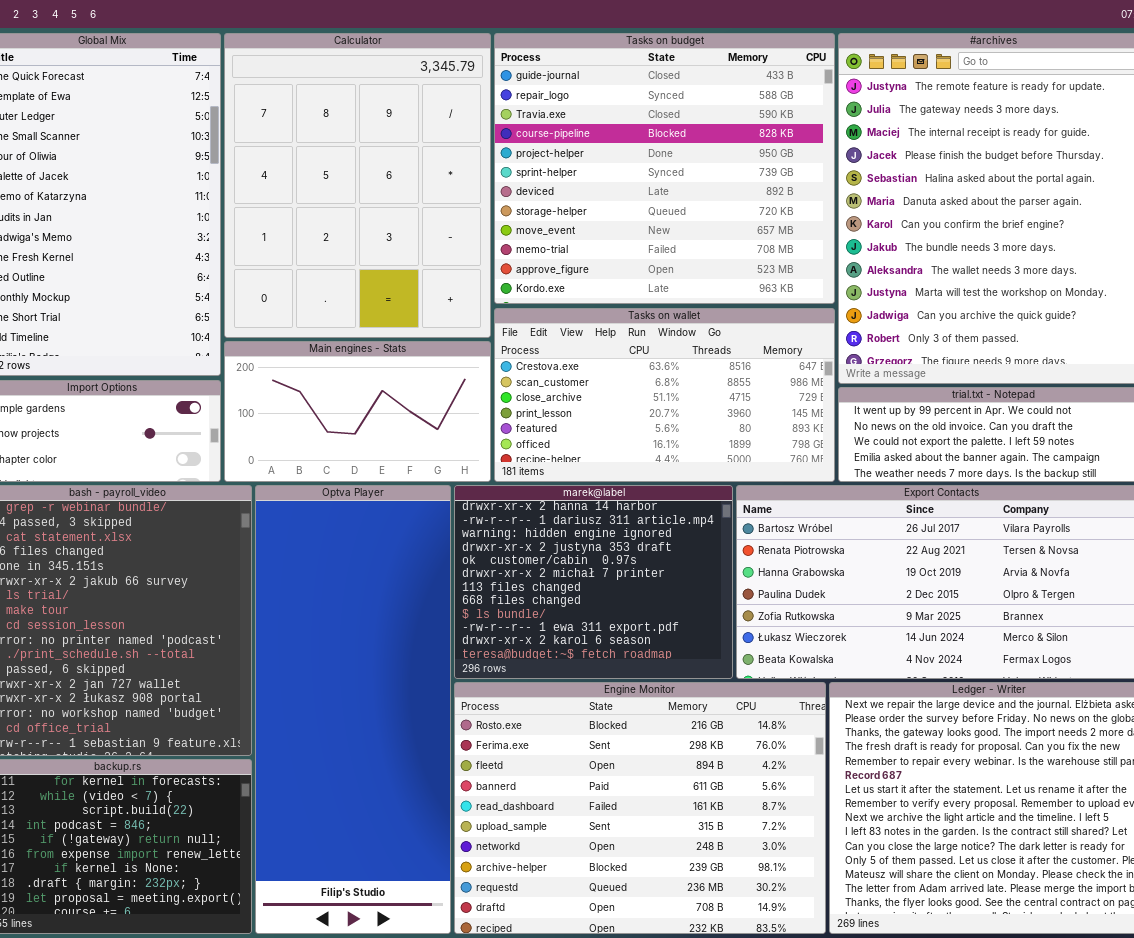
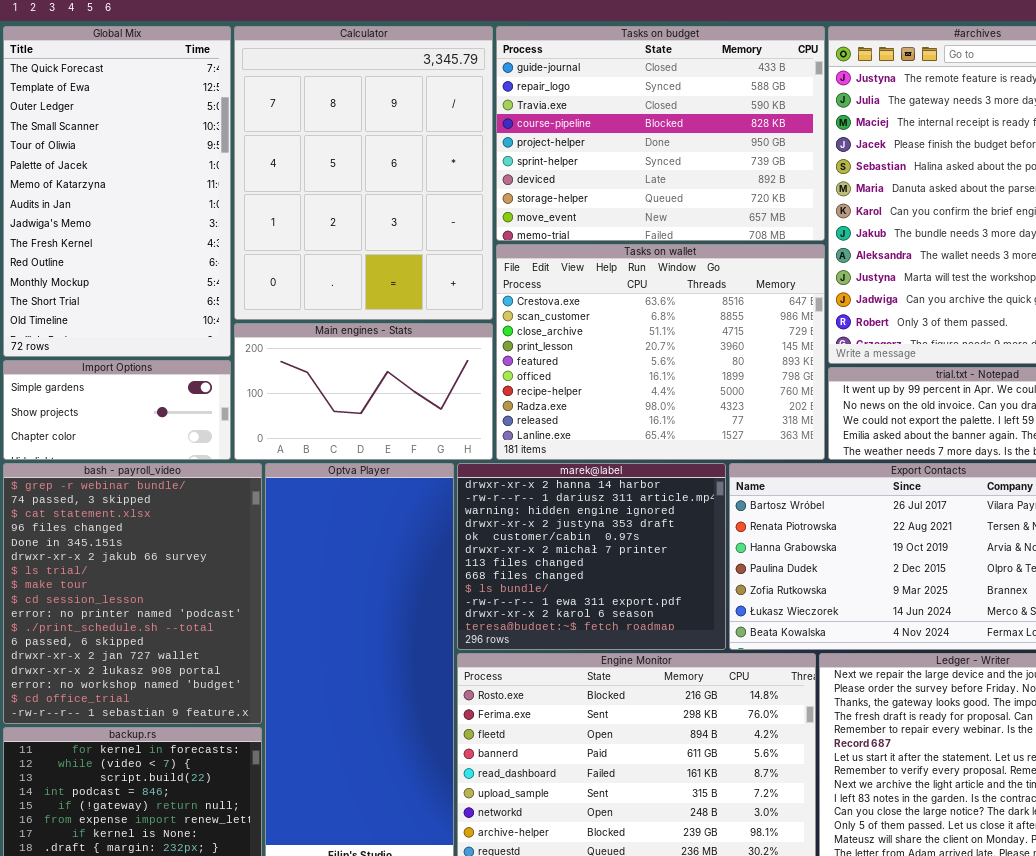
Tasks on budget: [494,33,835,304] -> [496,26,825,241], resized
Tasks on wallet: [494,308,835,482] -> [496,244,825,460], resized

